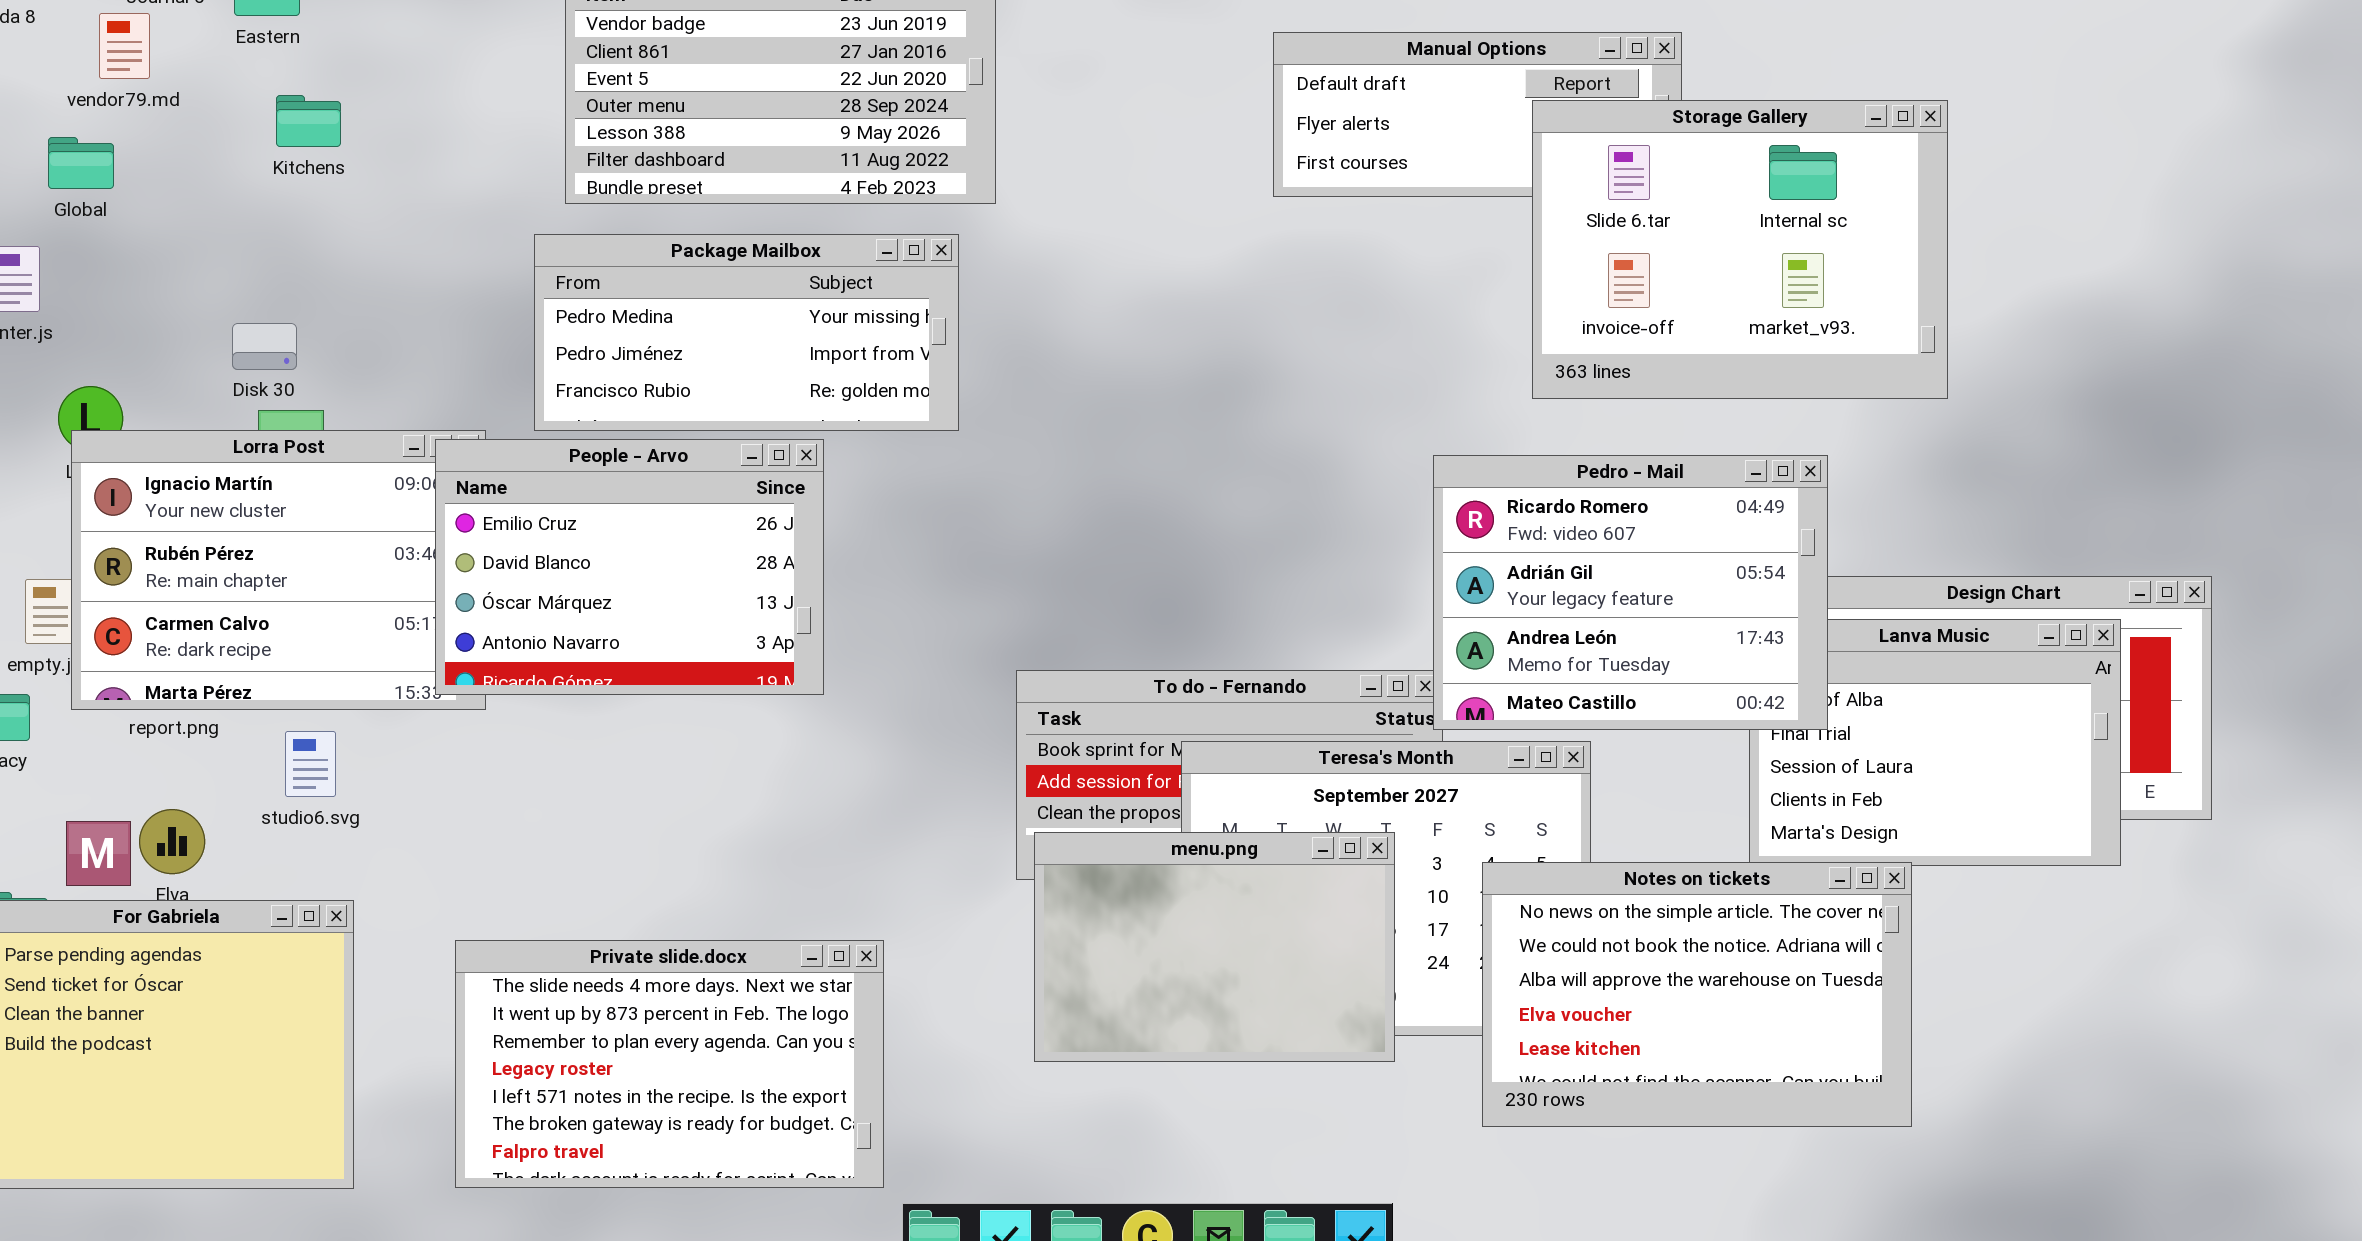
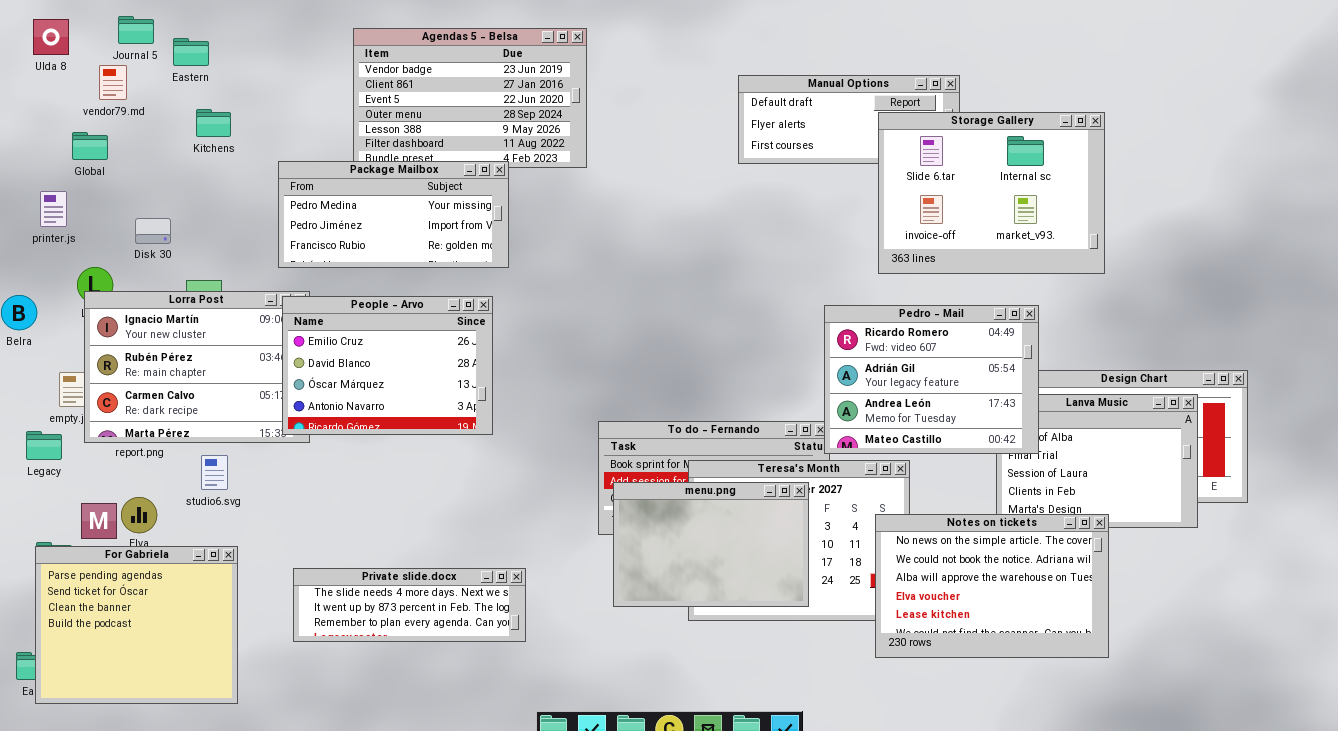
Package Mailbox: [534,234,959,431] -> [278,161,509,268], moved
Disk 30: [232,323,297,370] -> [135,218,171,244], moved
menu.png: [1034,832,1395,1062] -> [613,482,809,607], moved
Notes on tickets: [1482,862,1912,1127] -> [875,514,1109,658], moved
Private slide.docx: [455,940,884,1188] -> [293,568,526,642], resized

